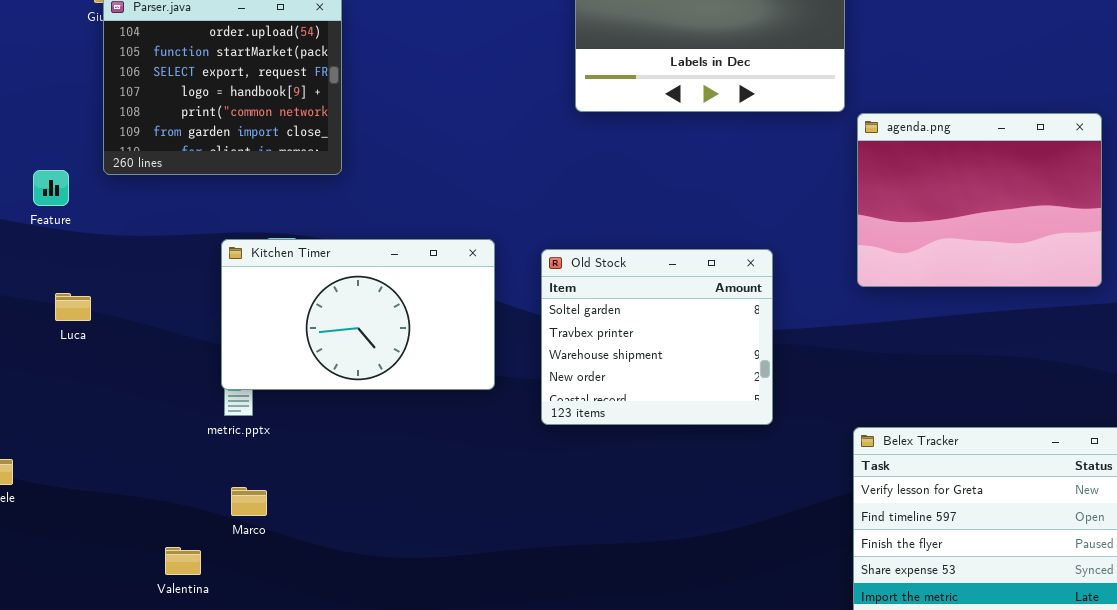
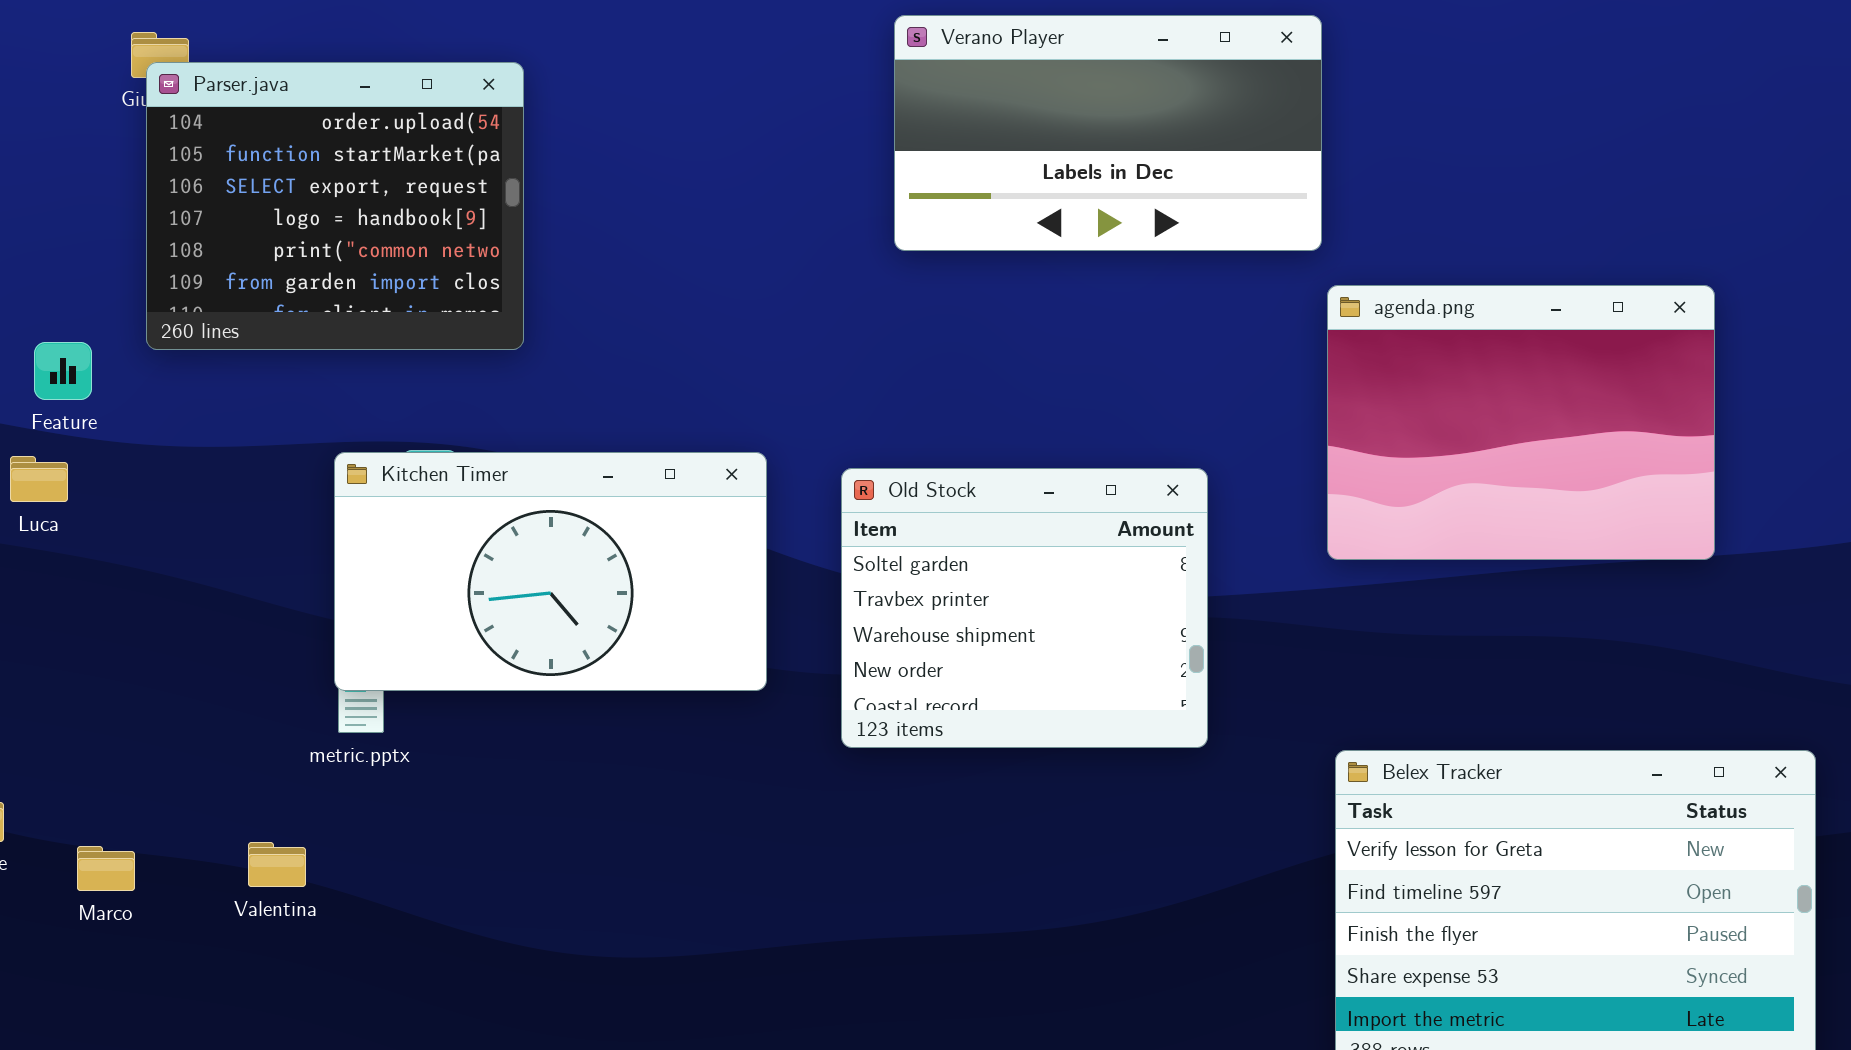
agenda.png: [857,113,1102,287] -> [1327,285,1715,560], moved
Luca: [55,293,91,321] -> [10,456,68,502], moved
Marco: [231,487,267,516] -> [77,846,135,891], moved
Valentina: [165,547,201,575] -> [248,842,306,887], moved

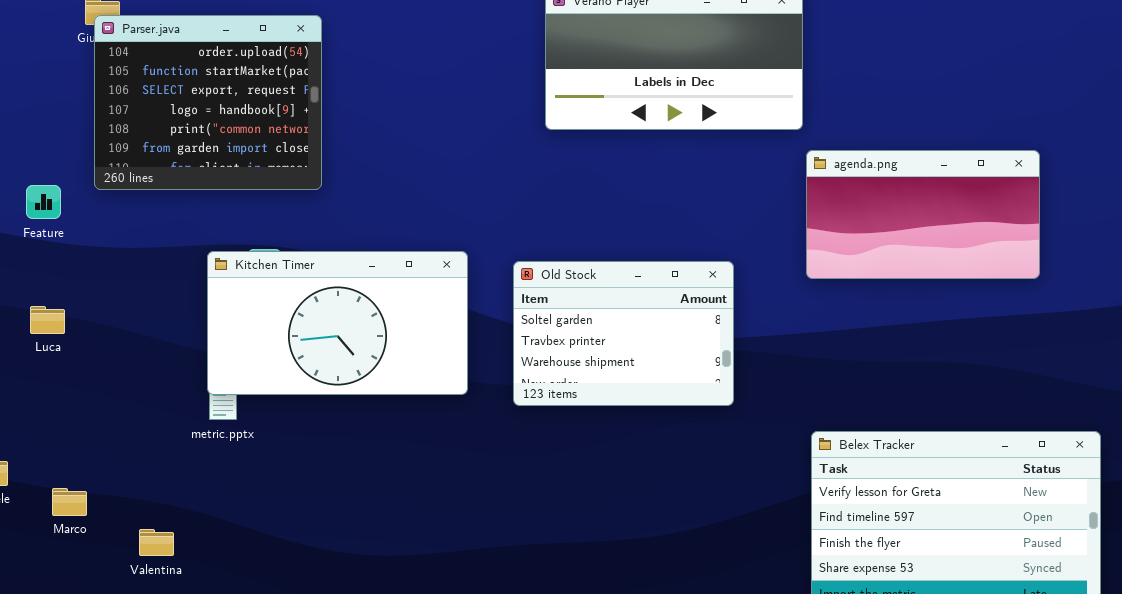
agenda.png: [1327,285,1715,560] -> [806,150,1040,279], resized
Luca: [10,456,68,502] -> [30,306,65,334], moved
Old Stock: [841,468,1208,748] -> [513,261,734,406], resized
Valentina: [248,842,306,887] -> [139,529,174,556], moved

